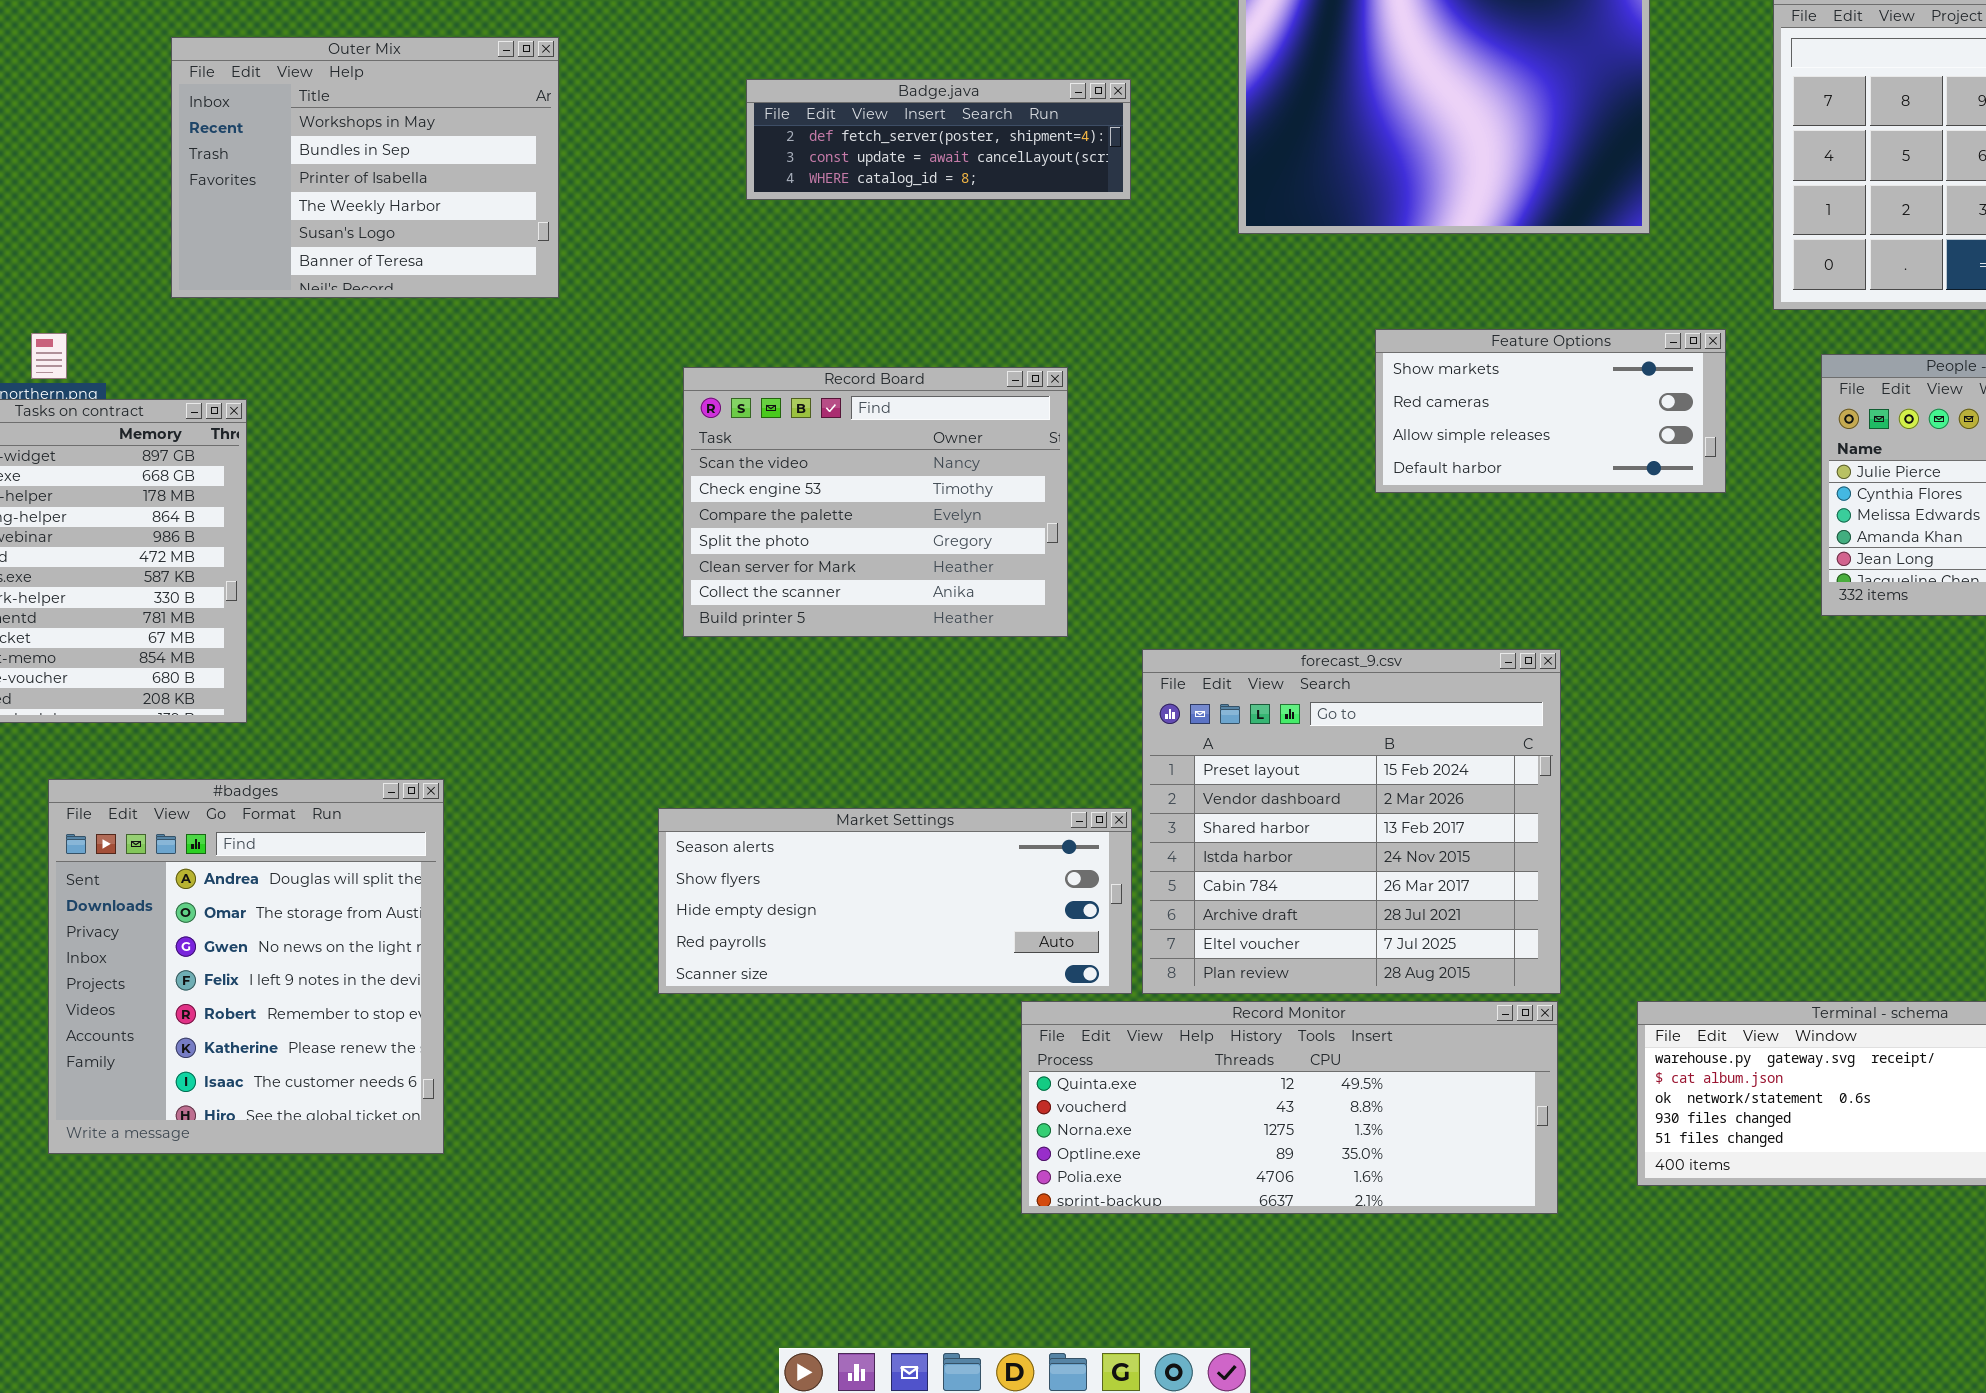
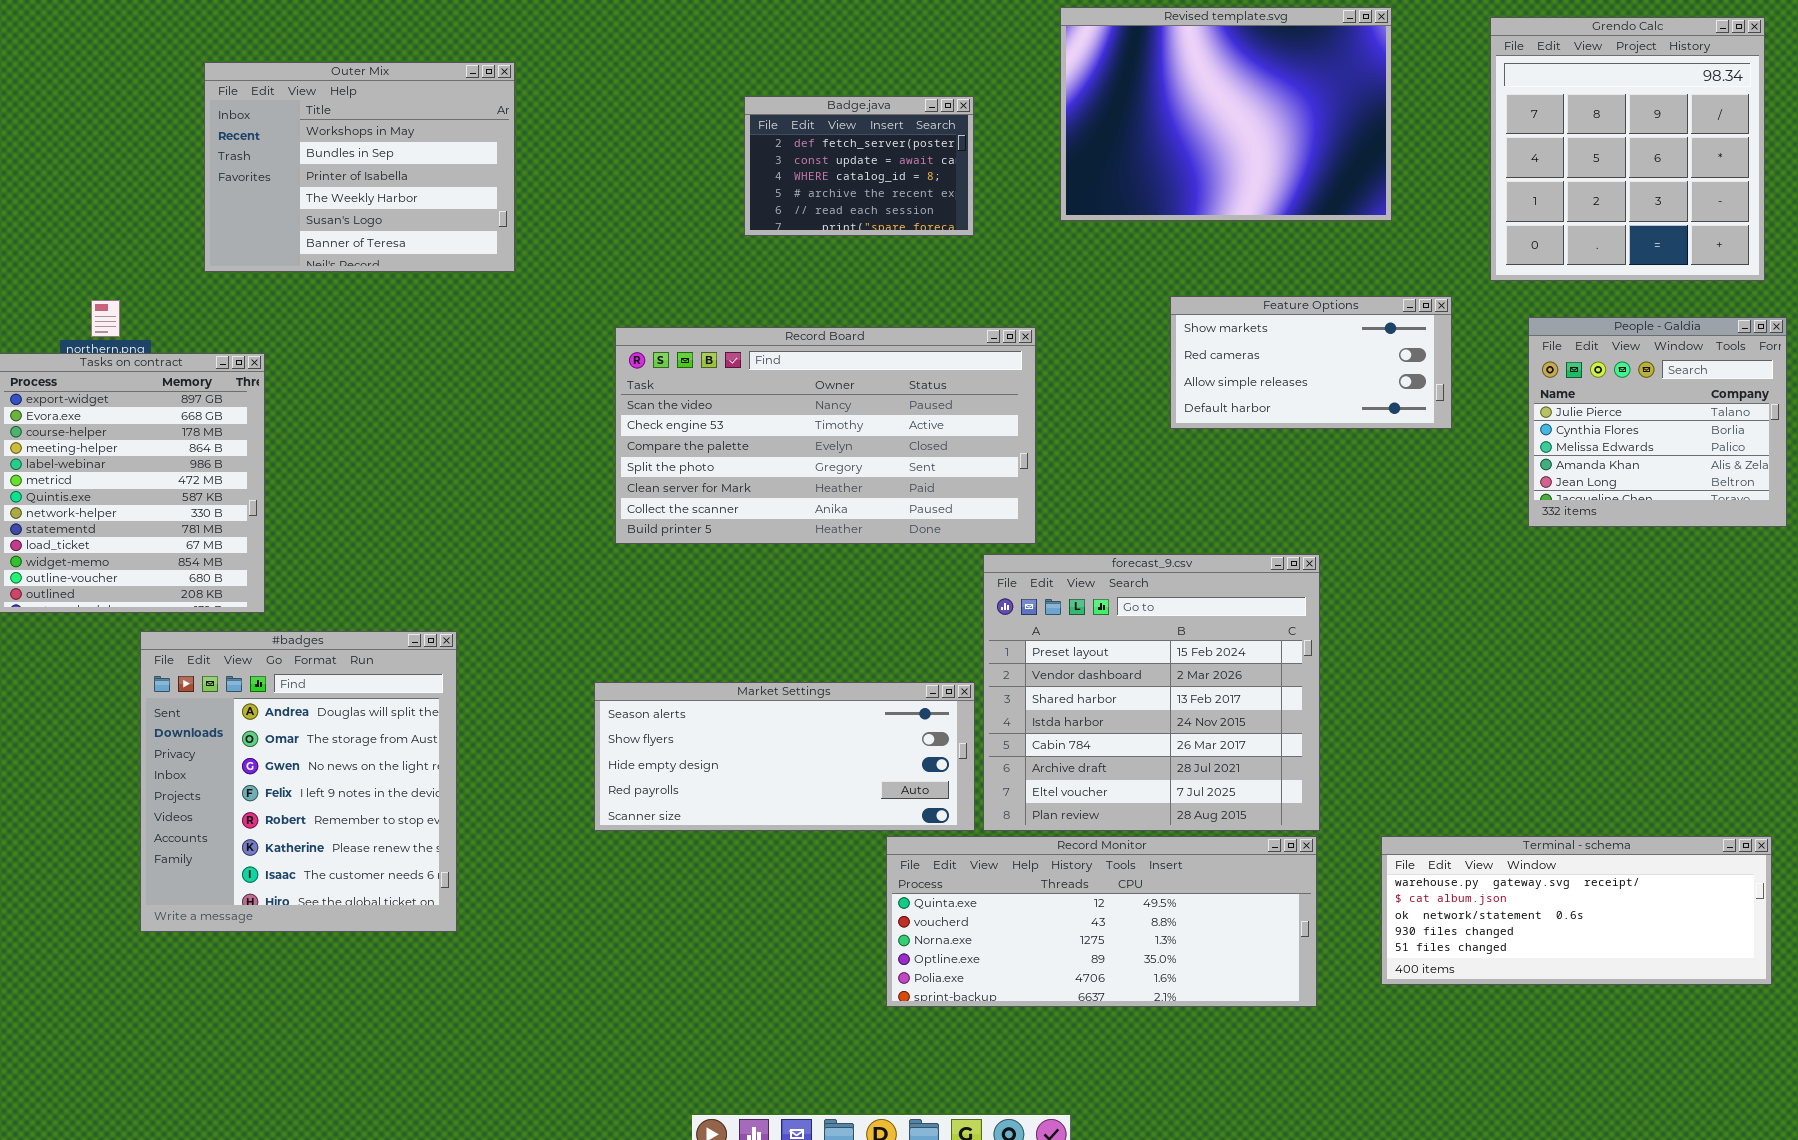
Badge.java: [746,79,1131,200] -> [744,96,974,236], resized
Record Board: [683,367,1068,637] -> [615,327,1036,544], resized
#badges: [48,779,444,1154] -> [140,631,457,932], moved

